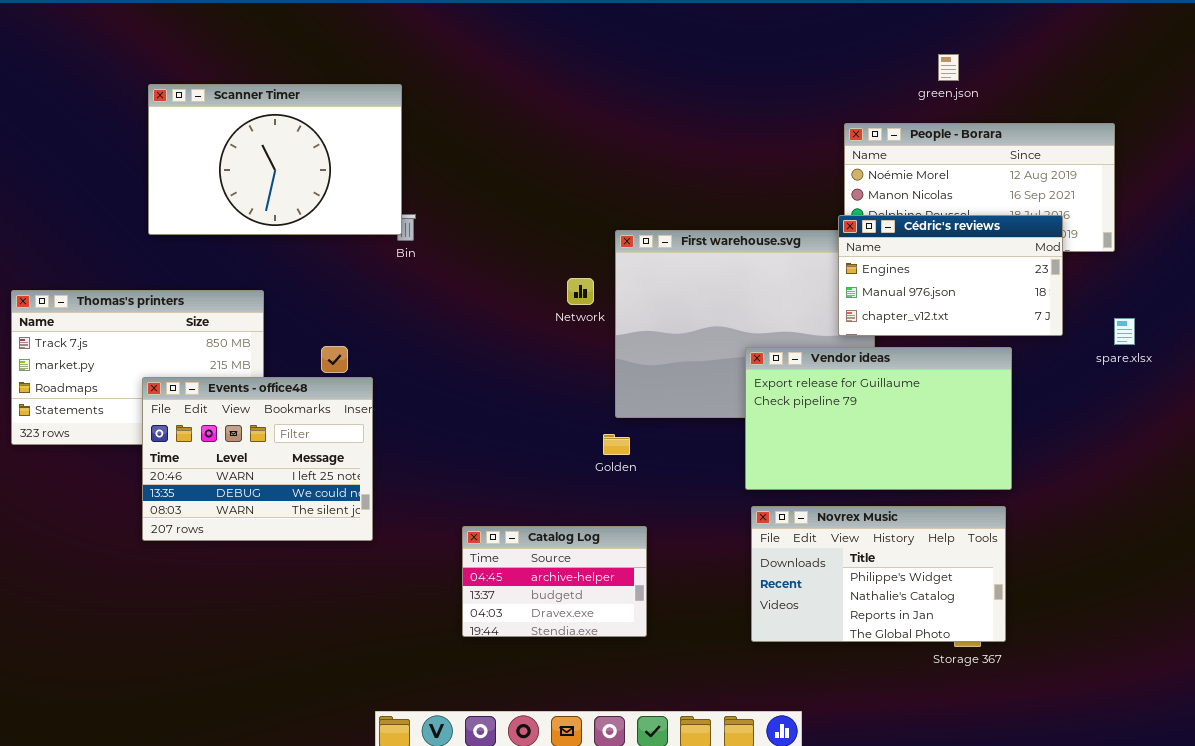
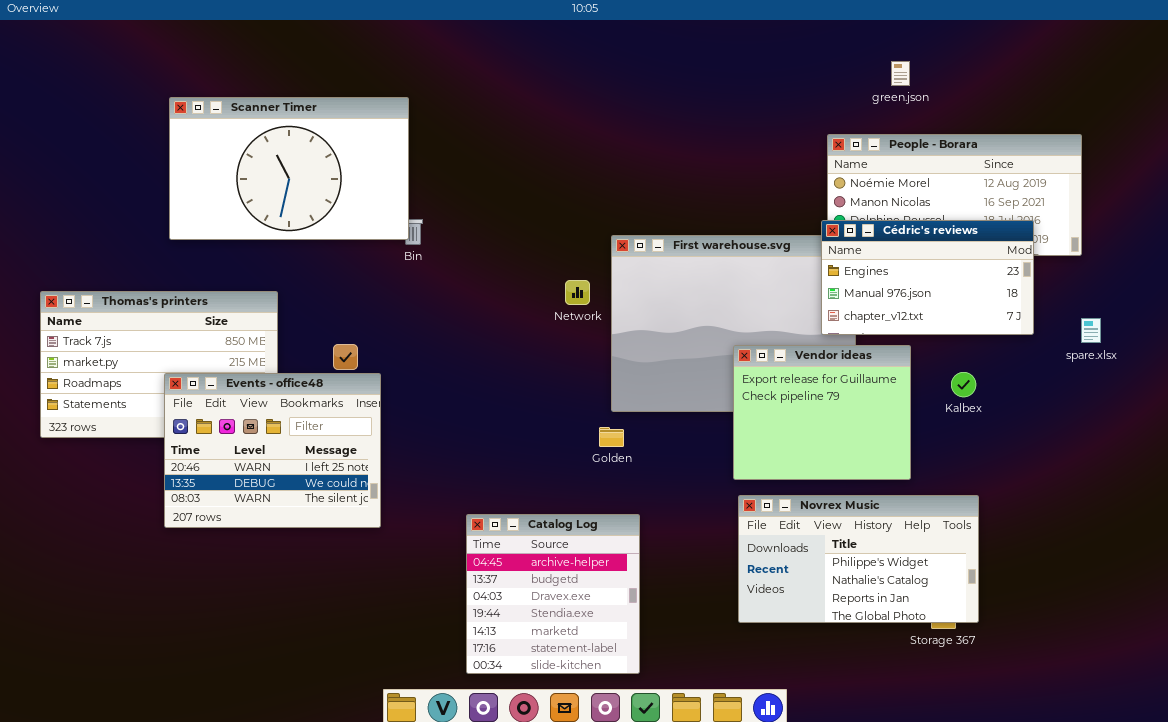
green.json: [938,54,959,81] -> [891,61,910,86], moved
Vendor ideas: [745,347,1012,490] -> [733,345,911,480], resized
Catalog Log: [462,526,647,637] -> [466,514,640,674], resized

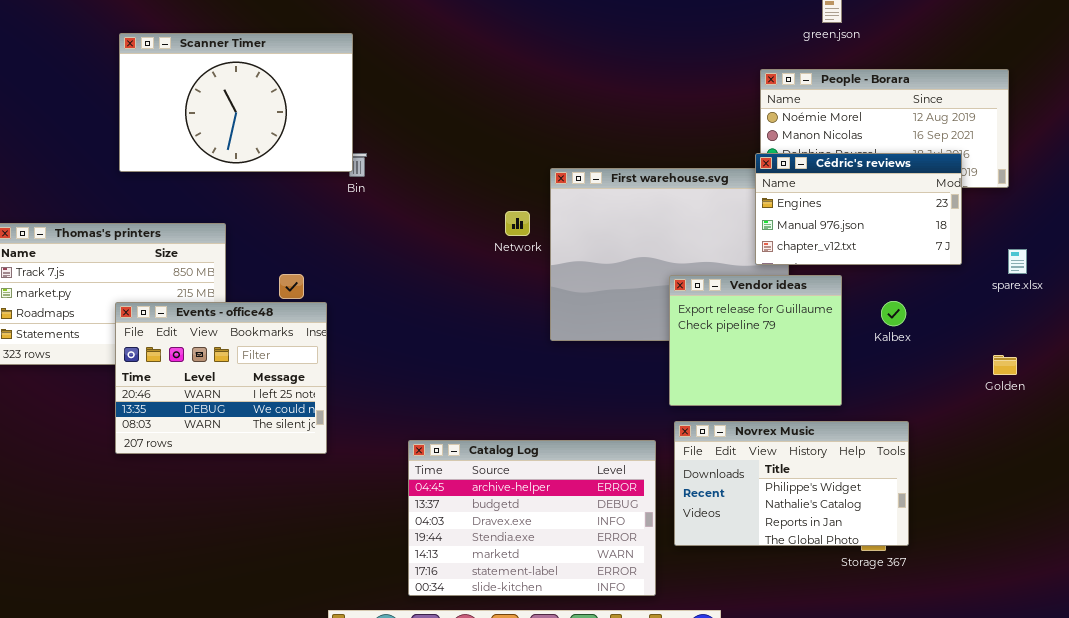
Golden: [599,427,624,447] -> [993,355,1017,375], moved
Catalog Log: [466,514,640,674] -> [408,440,656,596], resized

